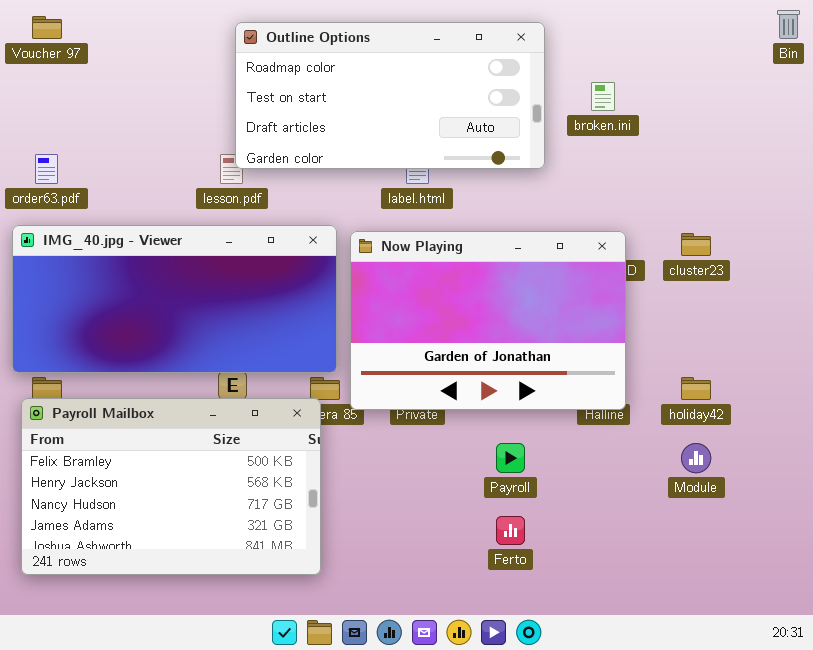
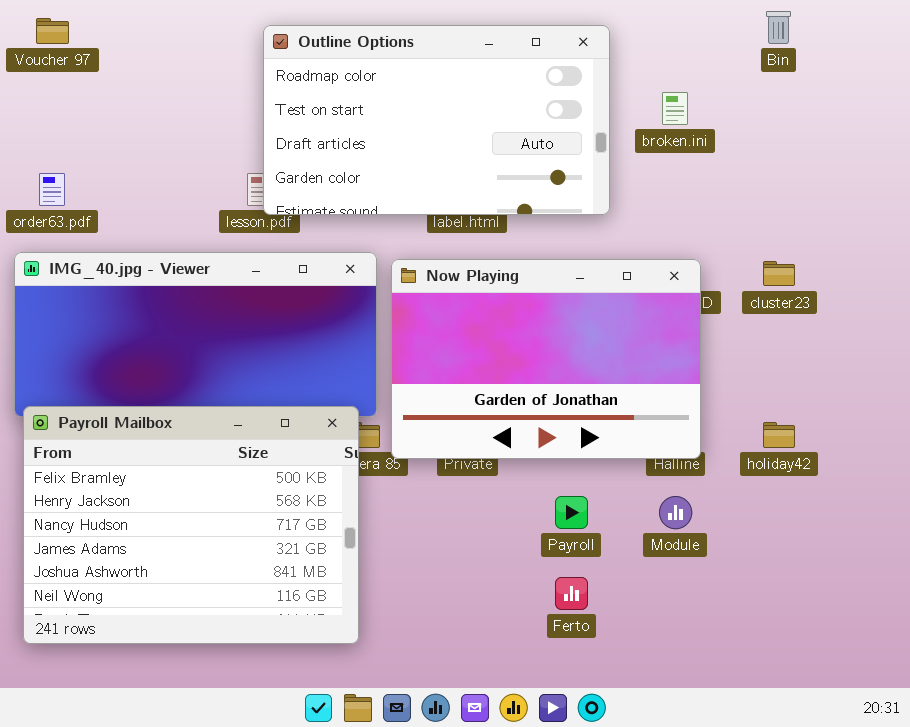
Bin: [777,10,800,39] -> [766,11,791,44], moved
Outline Options: [235,22,545,169] -> [263,25,610,215], resized
Payroll Mailbox: [21,398,321,575] -> [23,406,359,644], resized
Module: [681,443,711,473] -> [659,496,692,529], moved

